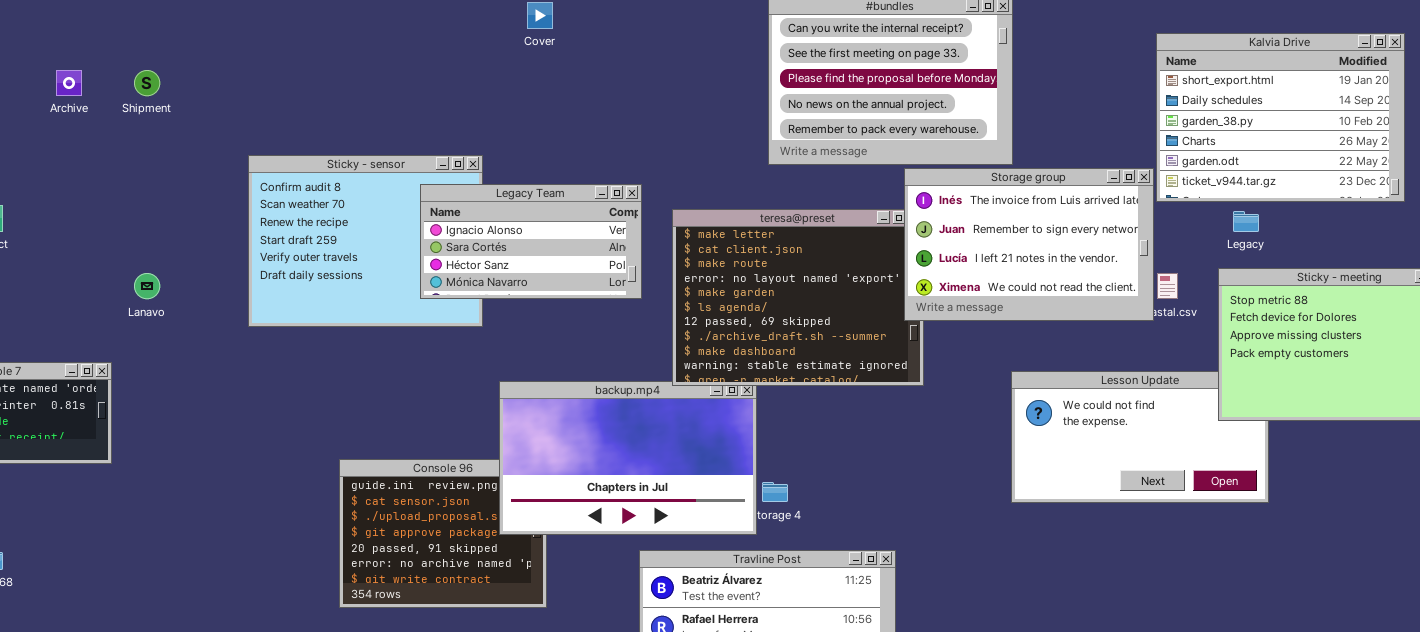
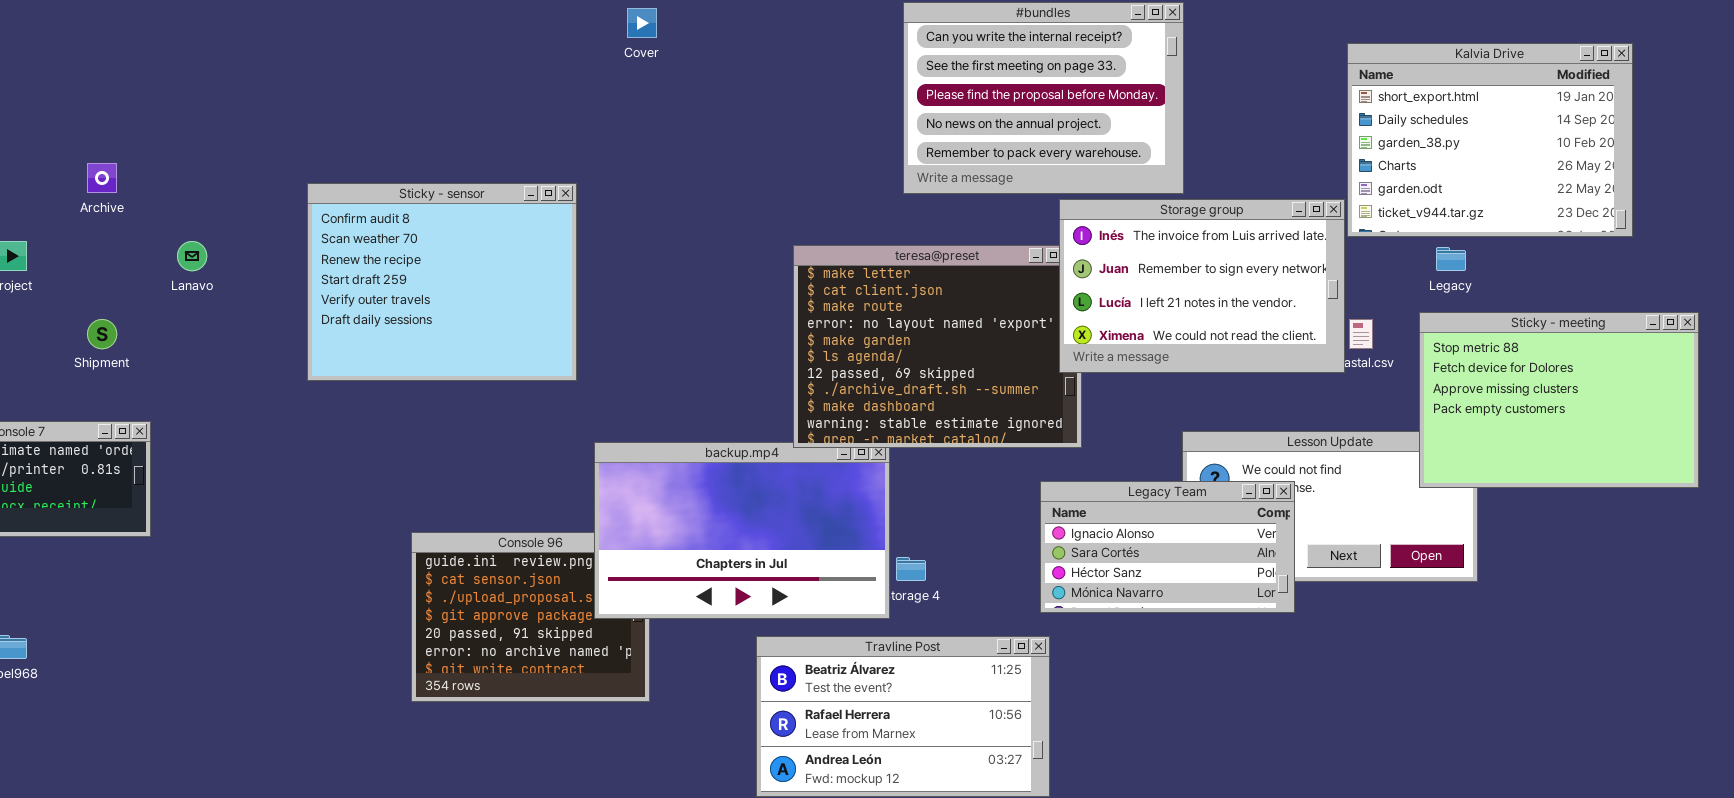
Archive: [56,70,82,96] -> [87,163,117,193], moved
Shipment: [134,70,160,96] -> [87,319,117,349], moved
Legacy Team: [420,184,642,299] -> [1040,481,1295,613], moved
Lanavo: [134,273,160,299] -> [177,241,207,271], moved

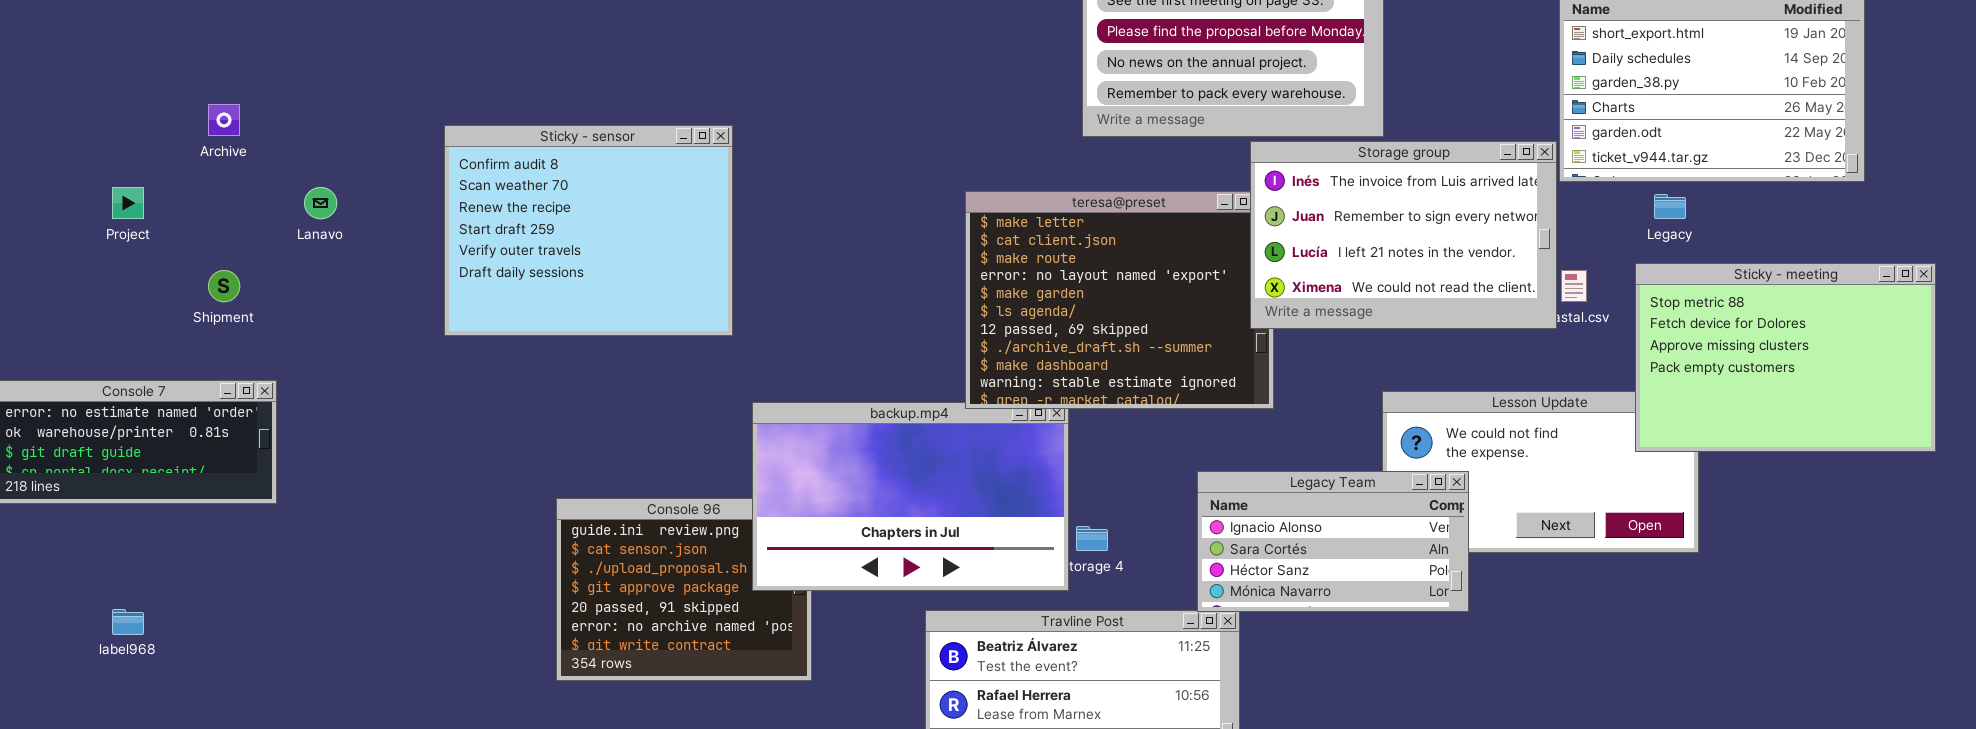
Legacy Team: [1040,481,1295,613] -> [1197,471,1469,612], moved

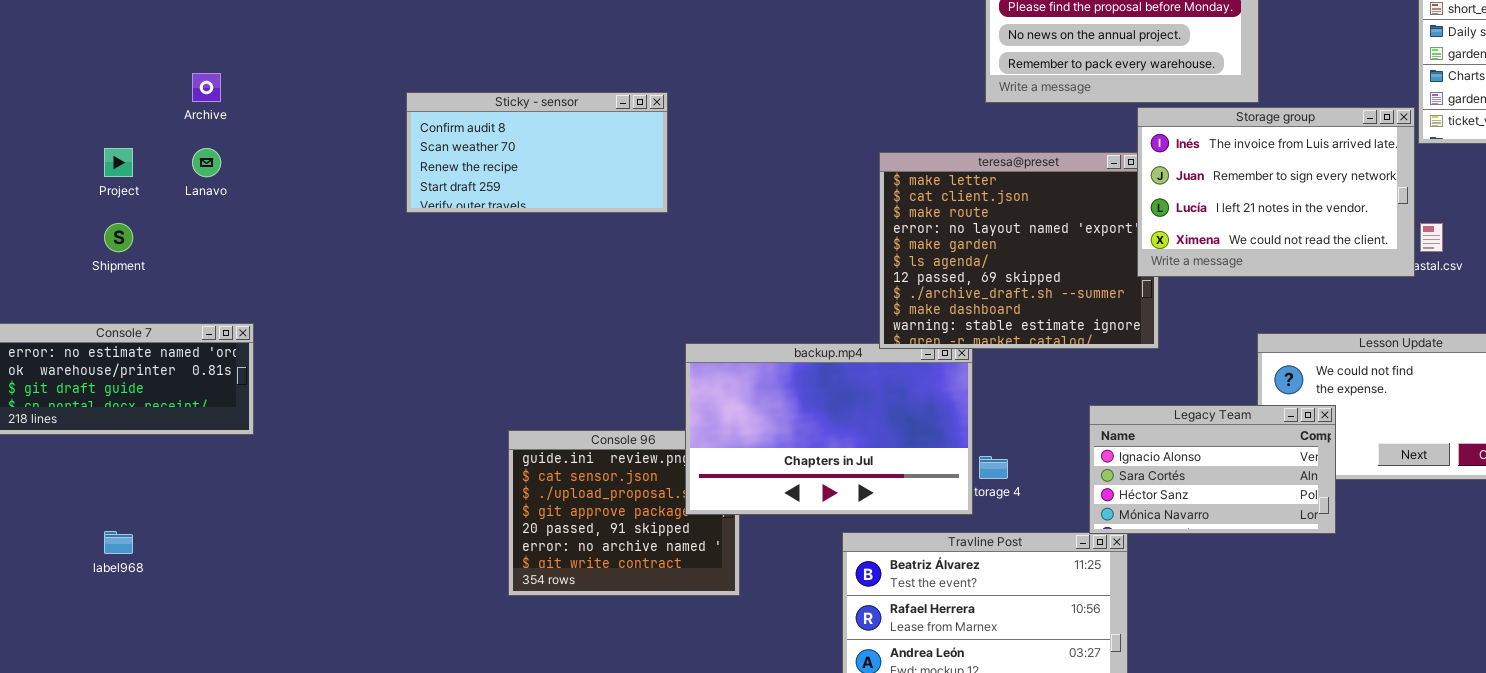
Sticky - sensor: [444,125,733,336] -> [406,92,668,213], resized
Lanavo: [304,187,337,219] -> [192,148,221,177], moved
Shipment: [208,270,240,302] -> [104,223,133,252], moved

